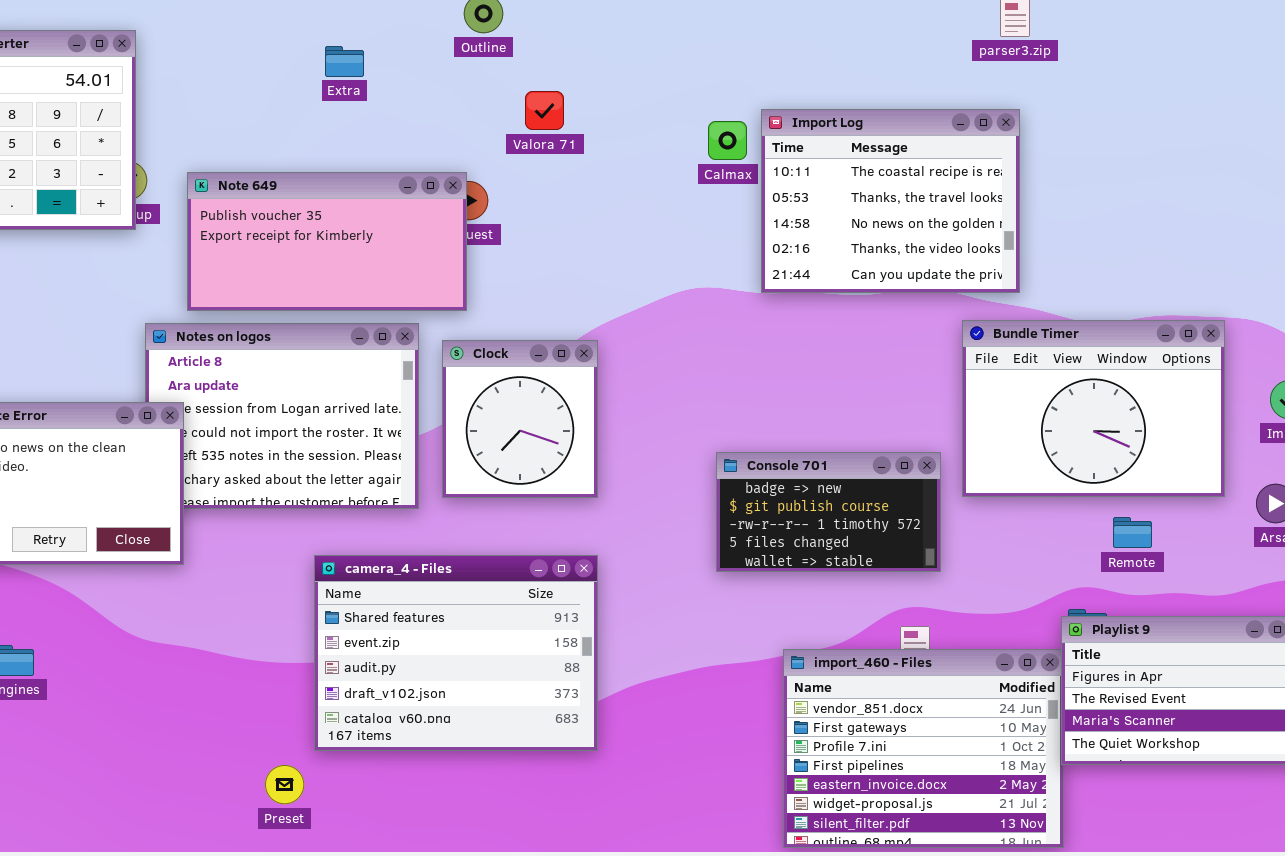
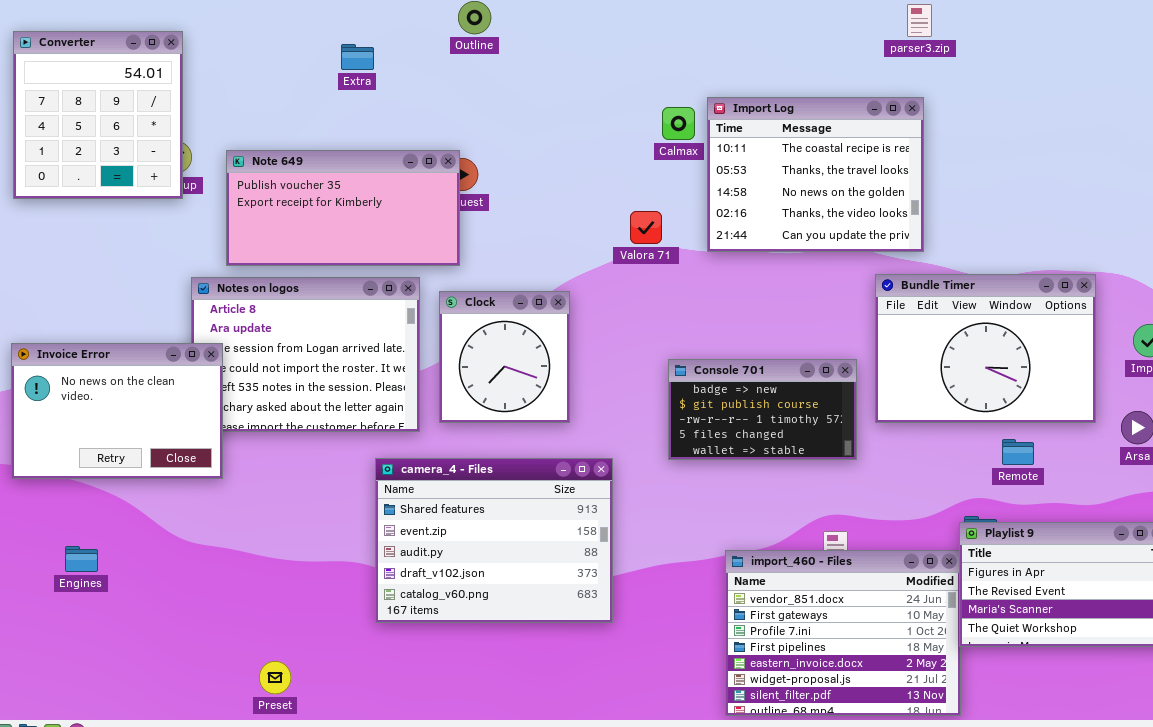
Valora 71: [525,91,564,130] -> [630,211,662,244], moved
Console 701: [716,452,941,572] -> [668,359,857,460], moved
camera_4 - Files: [314,555,598,751] -> [375,458,613,623], moved
Preset: [265,765,304,804] -> [259,661,291,694], moved

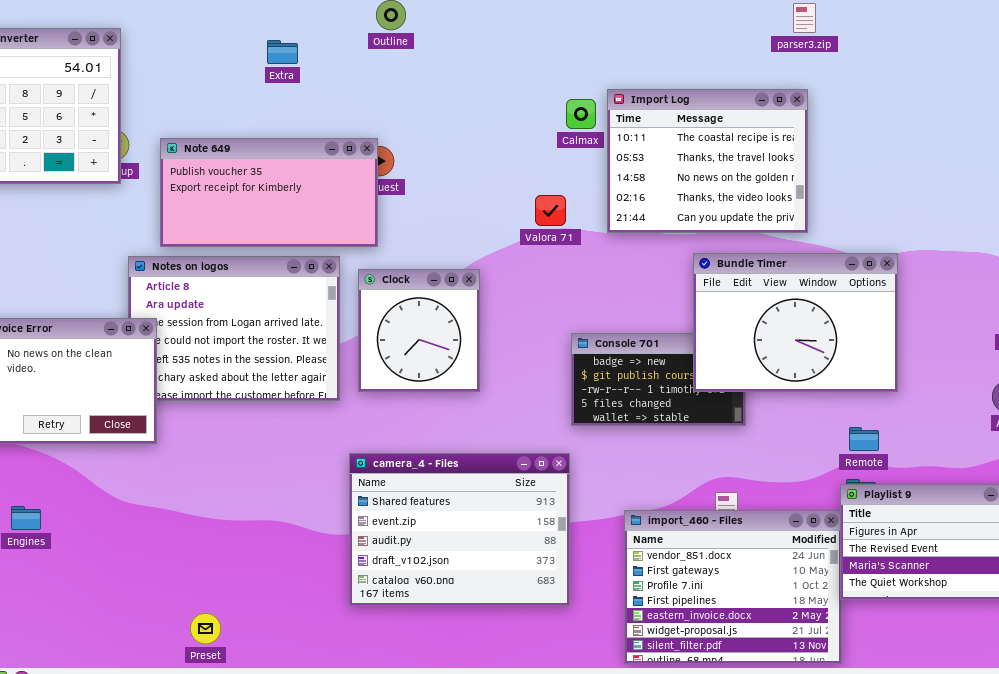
Bundle Timer: [875,274,1096,423] -> [693,253,898,392], moved
Remote: [1002,439,1034,465] -> [849,427,879,451], moved
camera_4 - Files: [375,458,613,623] -> [349,453,570,606], moved

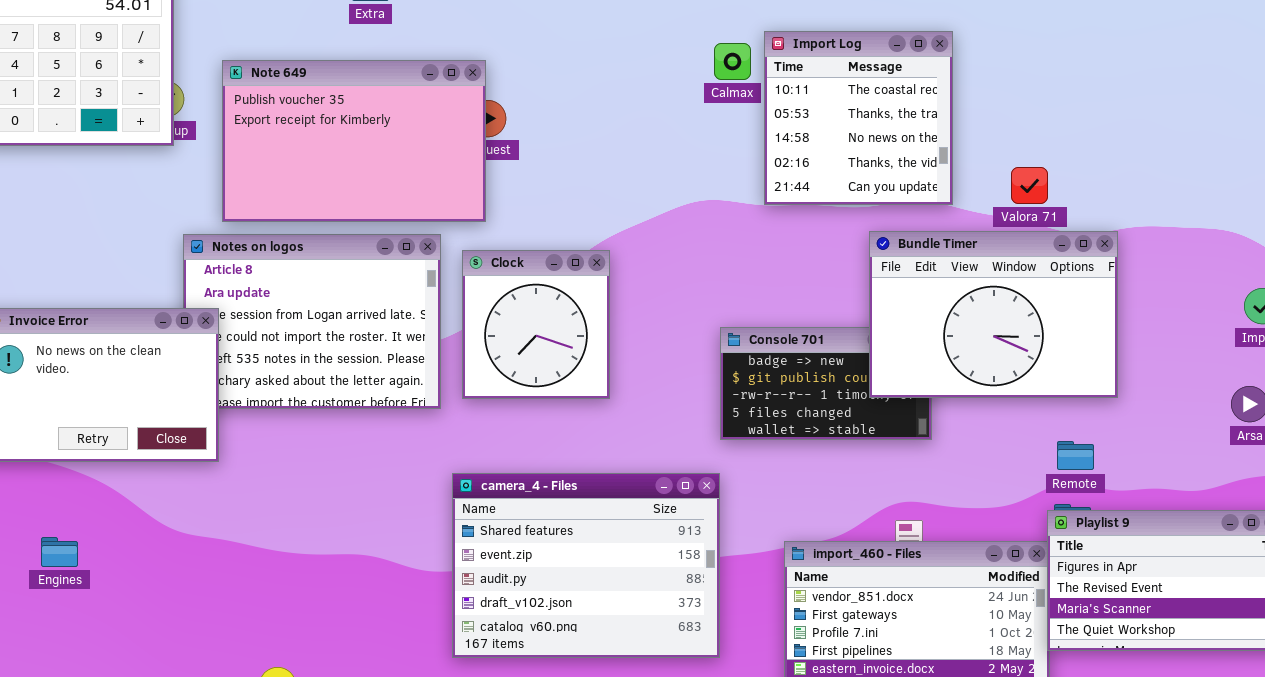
Import Log: [607,89,808,233] -> [764,31,953,205], resized
Note 649: [160,138,378,247] -> [222,60,486,222], resized
Valora 71: [535,195,566,226] -> [1011,167,1048,204], moved

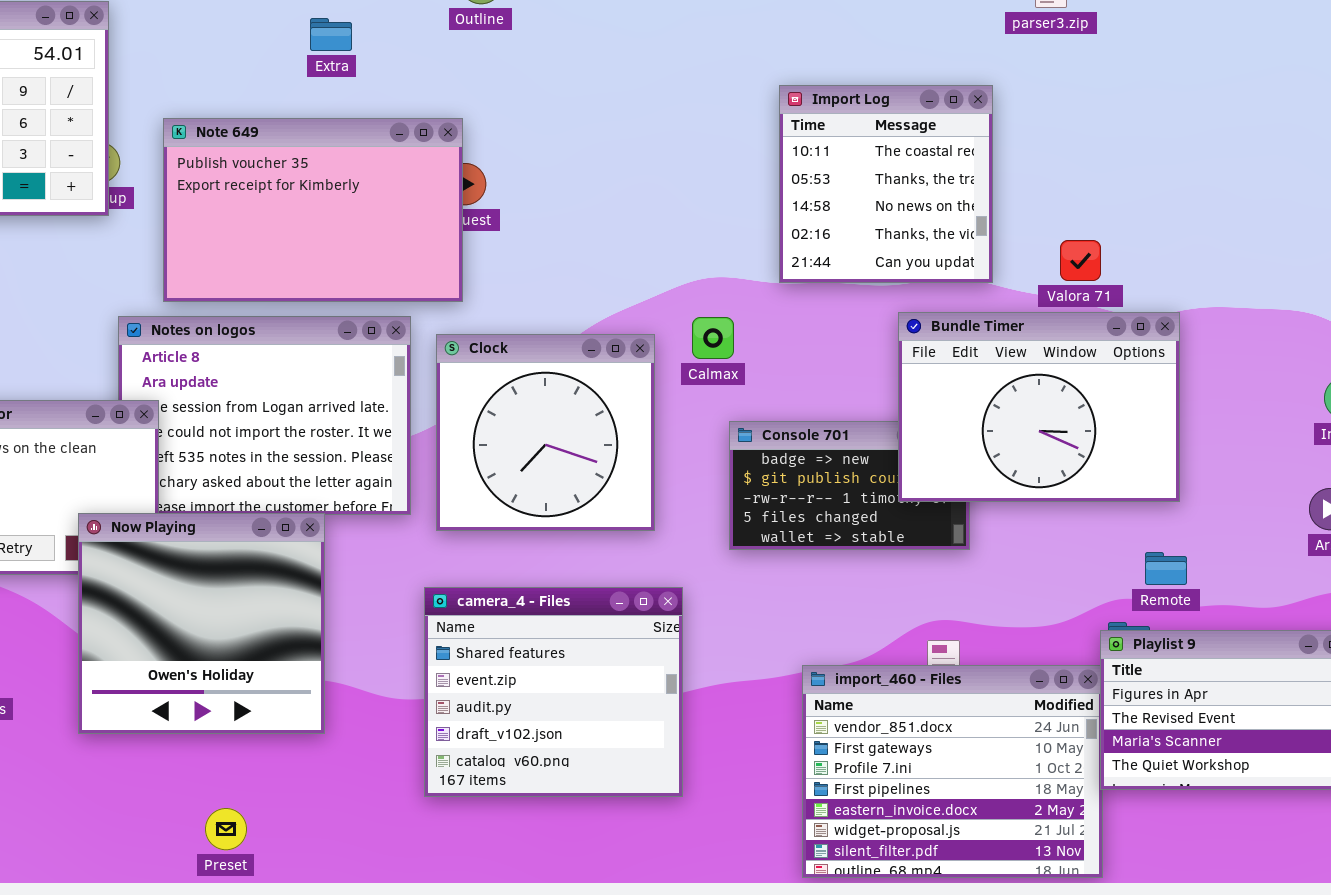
Calmax: [714,43,751,80] -> [692,317,734,359], moved
Clock: [462,250,610,399] -> [436,334,655,531], resized
Now Playing: none -> [78,513,325,734], opened
Remote: [1057,441,1094,470] -> [1145,552,1187,585], moved
camera_4 - Files: [452,473,720,658] -> [424,587,683,797], resized

